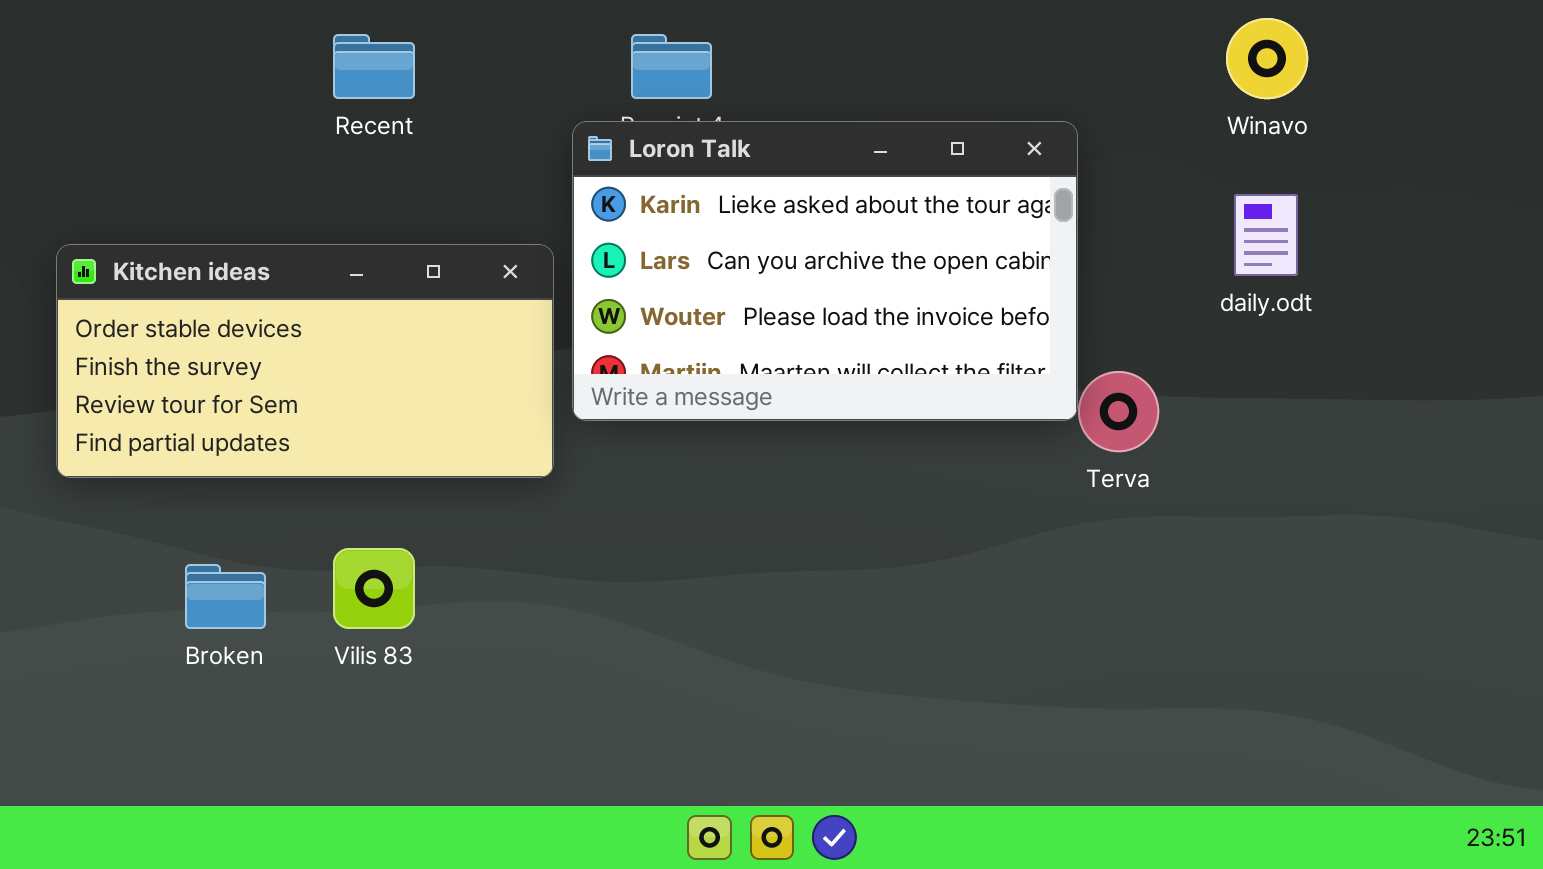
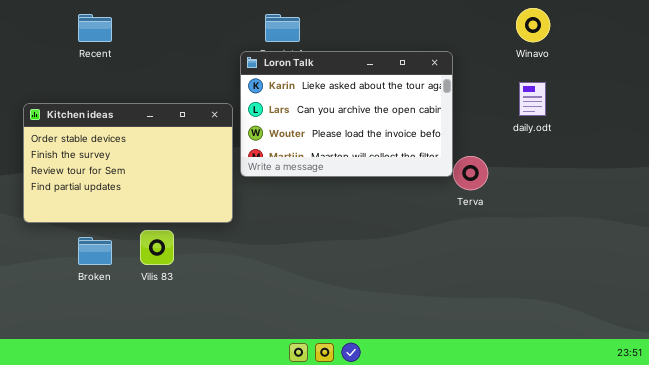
Recent: [333,34,415,99] -> [78,14,112,42], moved
Kitchen ideas: [56,244,554,478] -> [23,103,233,223], resized

